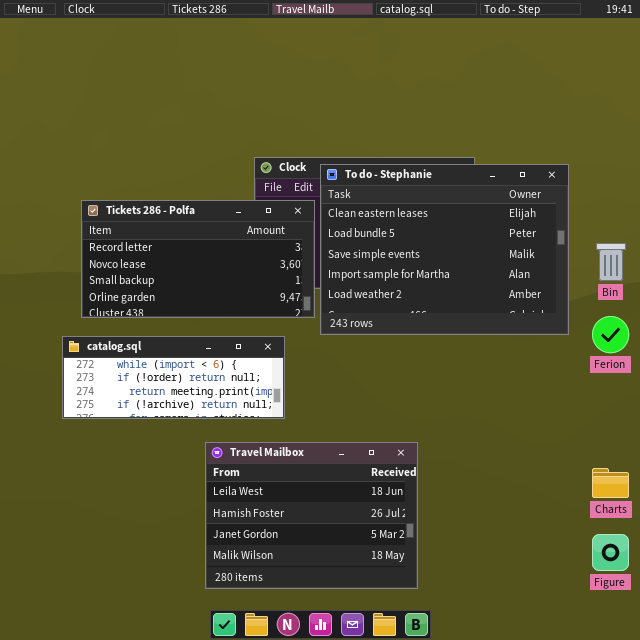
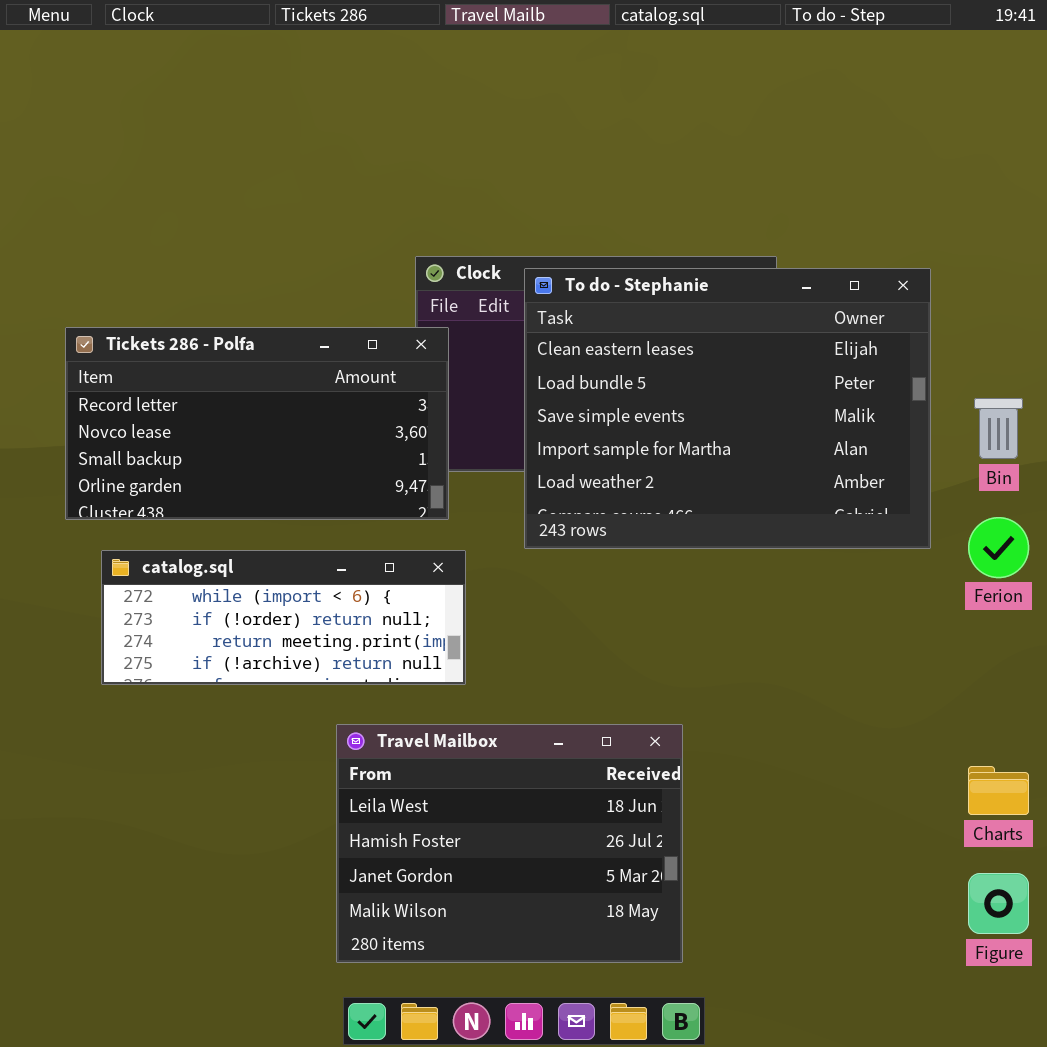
Tickets 286 - Polfa: [81,200,315,318] -> [65,327,449,520], moved

